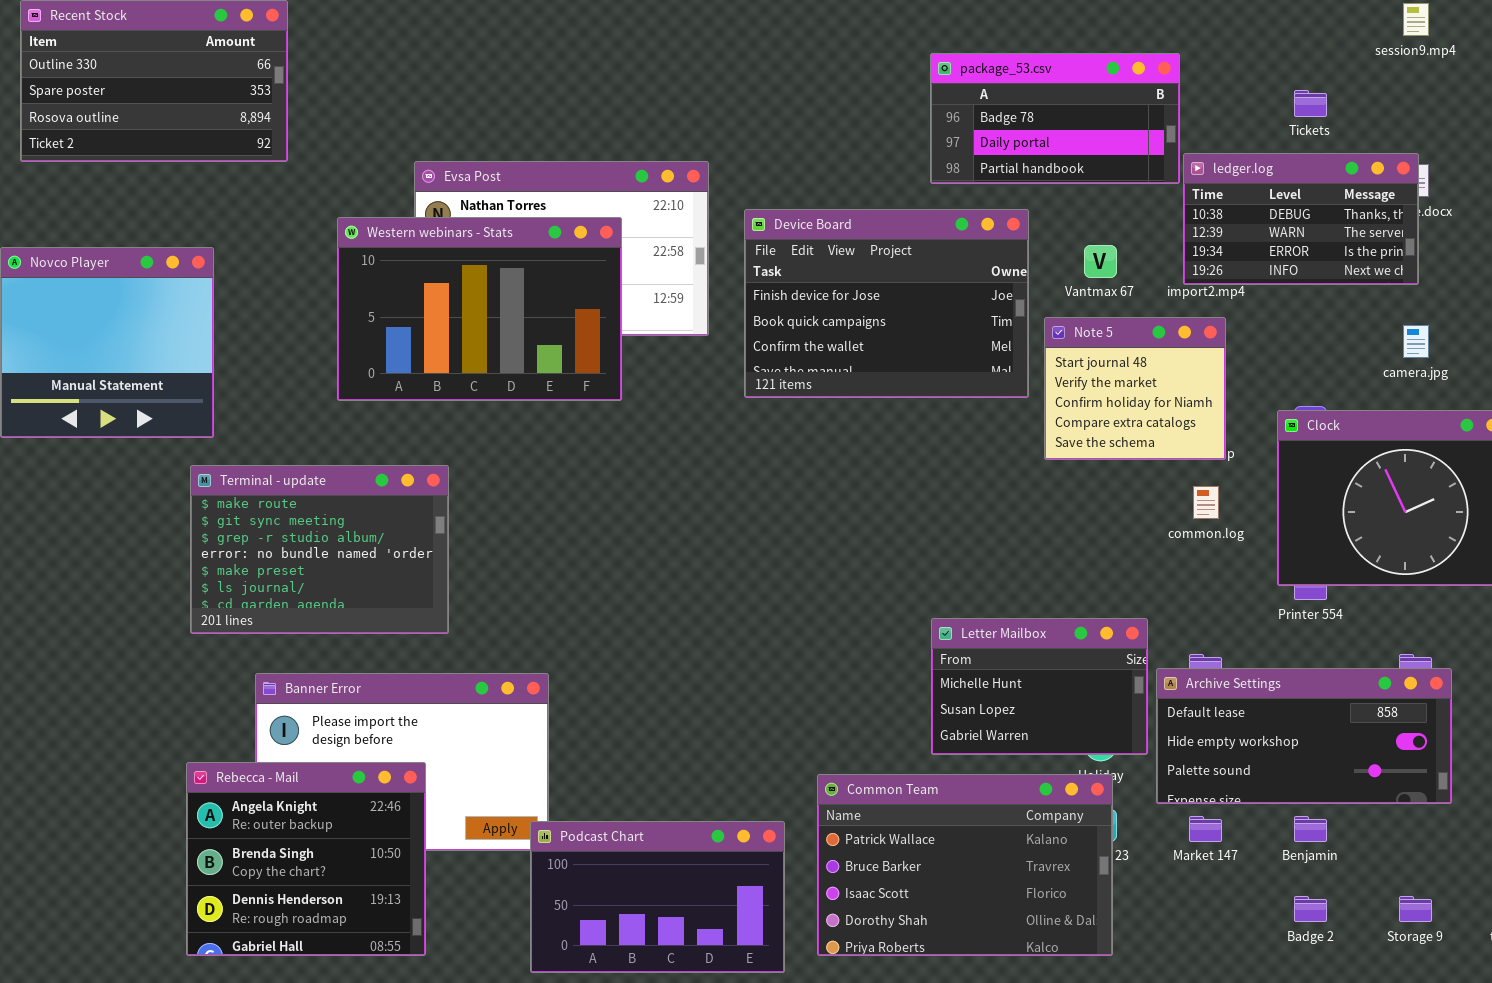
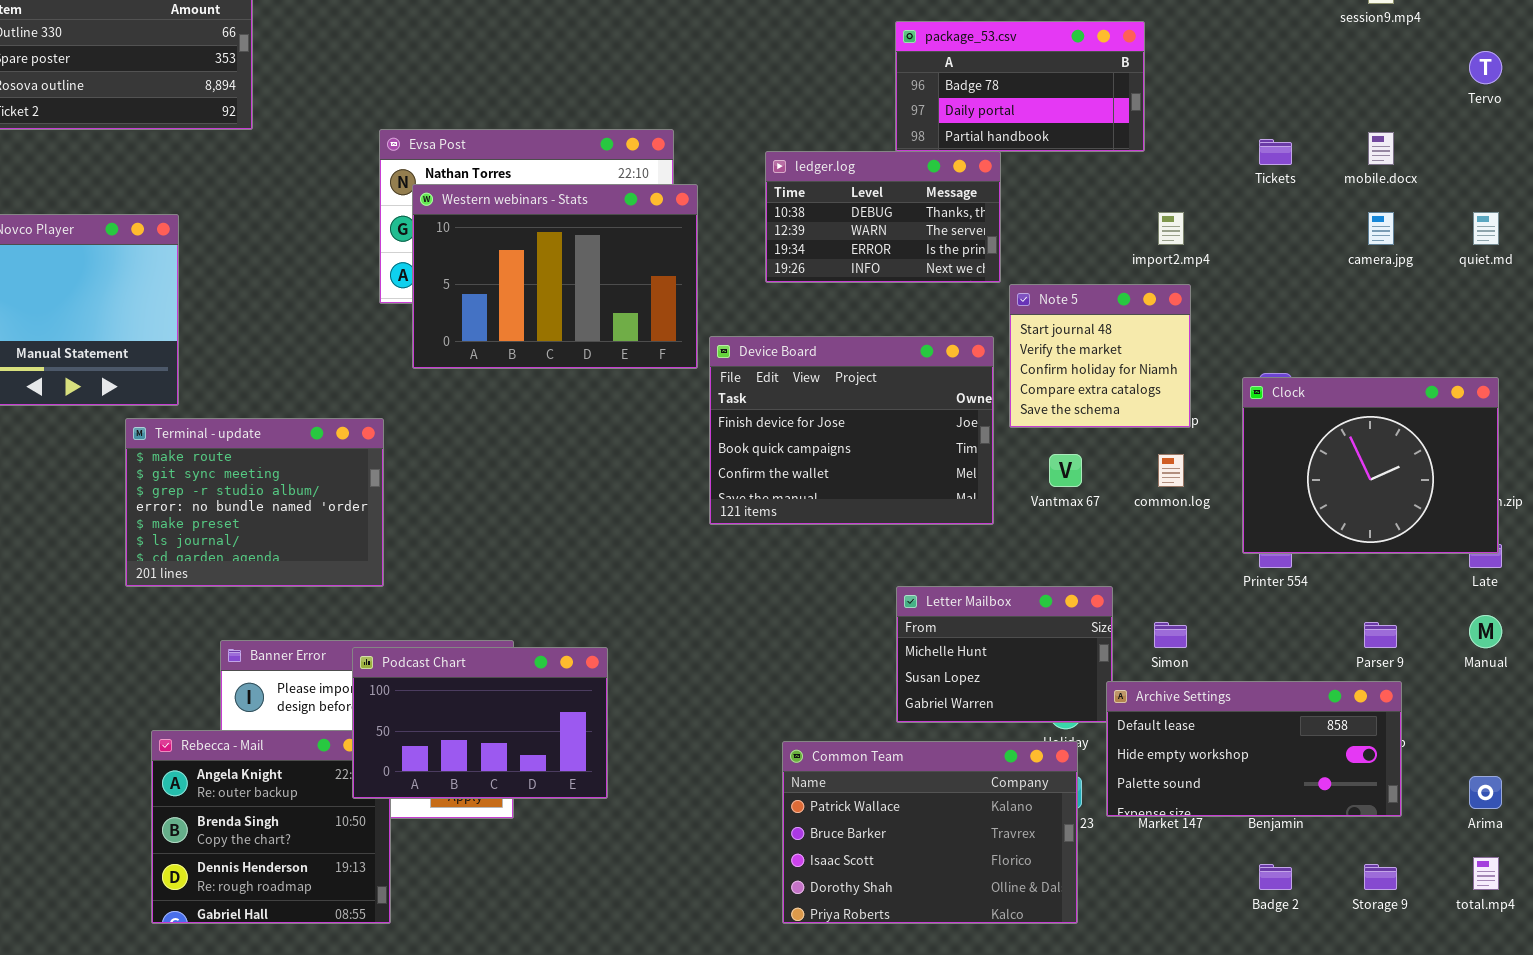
Tickets: [1294,90,1327,117] -> [1259,139,1292,165], moved
ledger.log: [1183,153,1419,285] -> [765,151,1001,283], moved
Device Board: [744,209,1029,398] -> [709,336,994,525], moved
Western webinars - Stats: [337,217,622,401] -> [412,184,698,369], moved
Vantmax 67: [1084,245,1117,278] -> [1049,454,1082,487], moved
camera.jpg: [1403,325,1429,358] -> [1368,212,1394,245], moved
Terminal - update: [190,465,449,634] -> [125,418,384,587], moved
Archive Settings: [1156,668,1452,804] -> [1106,681,1402,817], moved
Podcast Chart: [530,821,785,973] -> [352,647,608,799], moved

